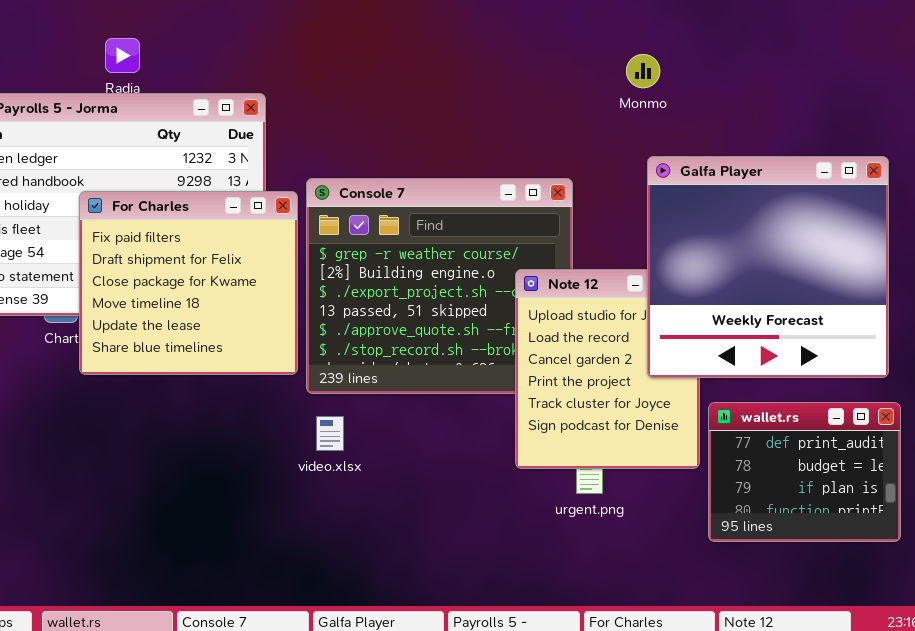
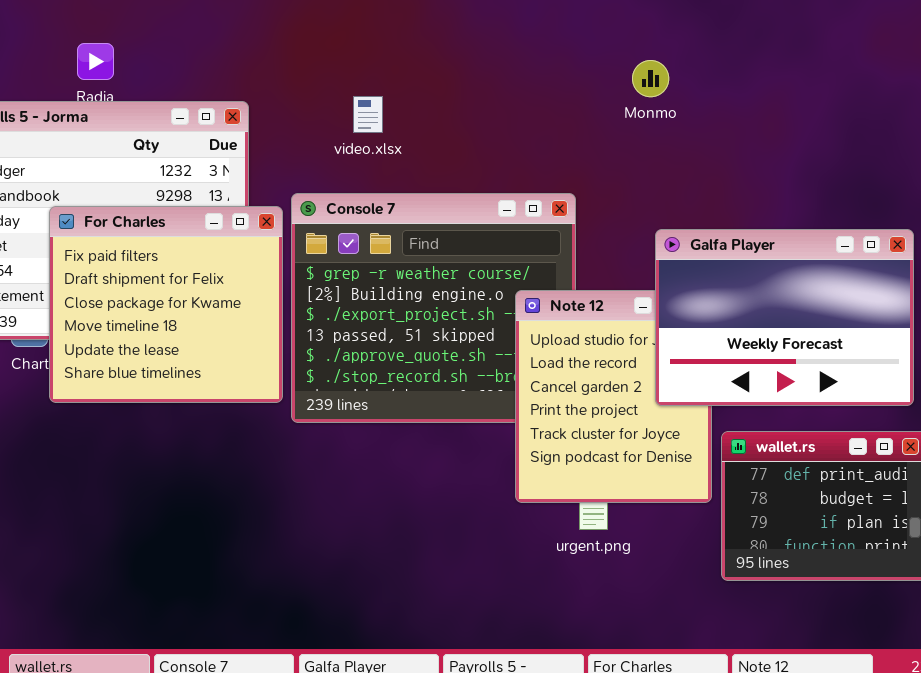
Galfa Player: [647,156,889,378] -> [655,229,914,406], resized
video.xlsx: [316,416,344,451] -> [353,96,383,133], moved

